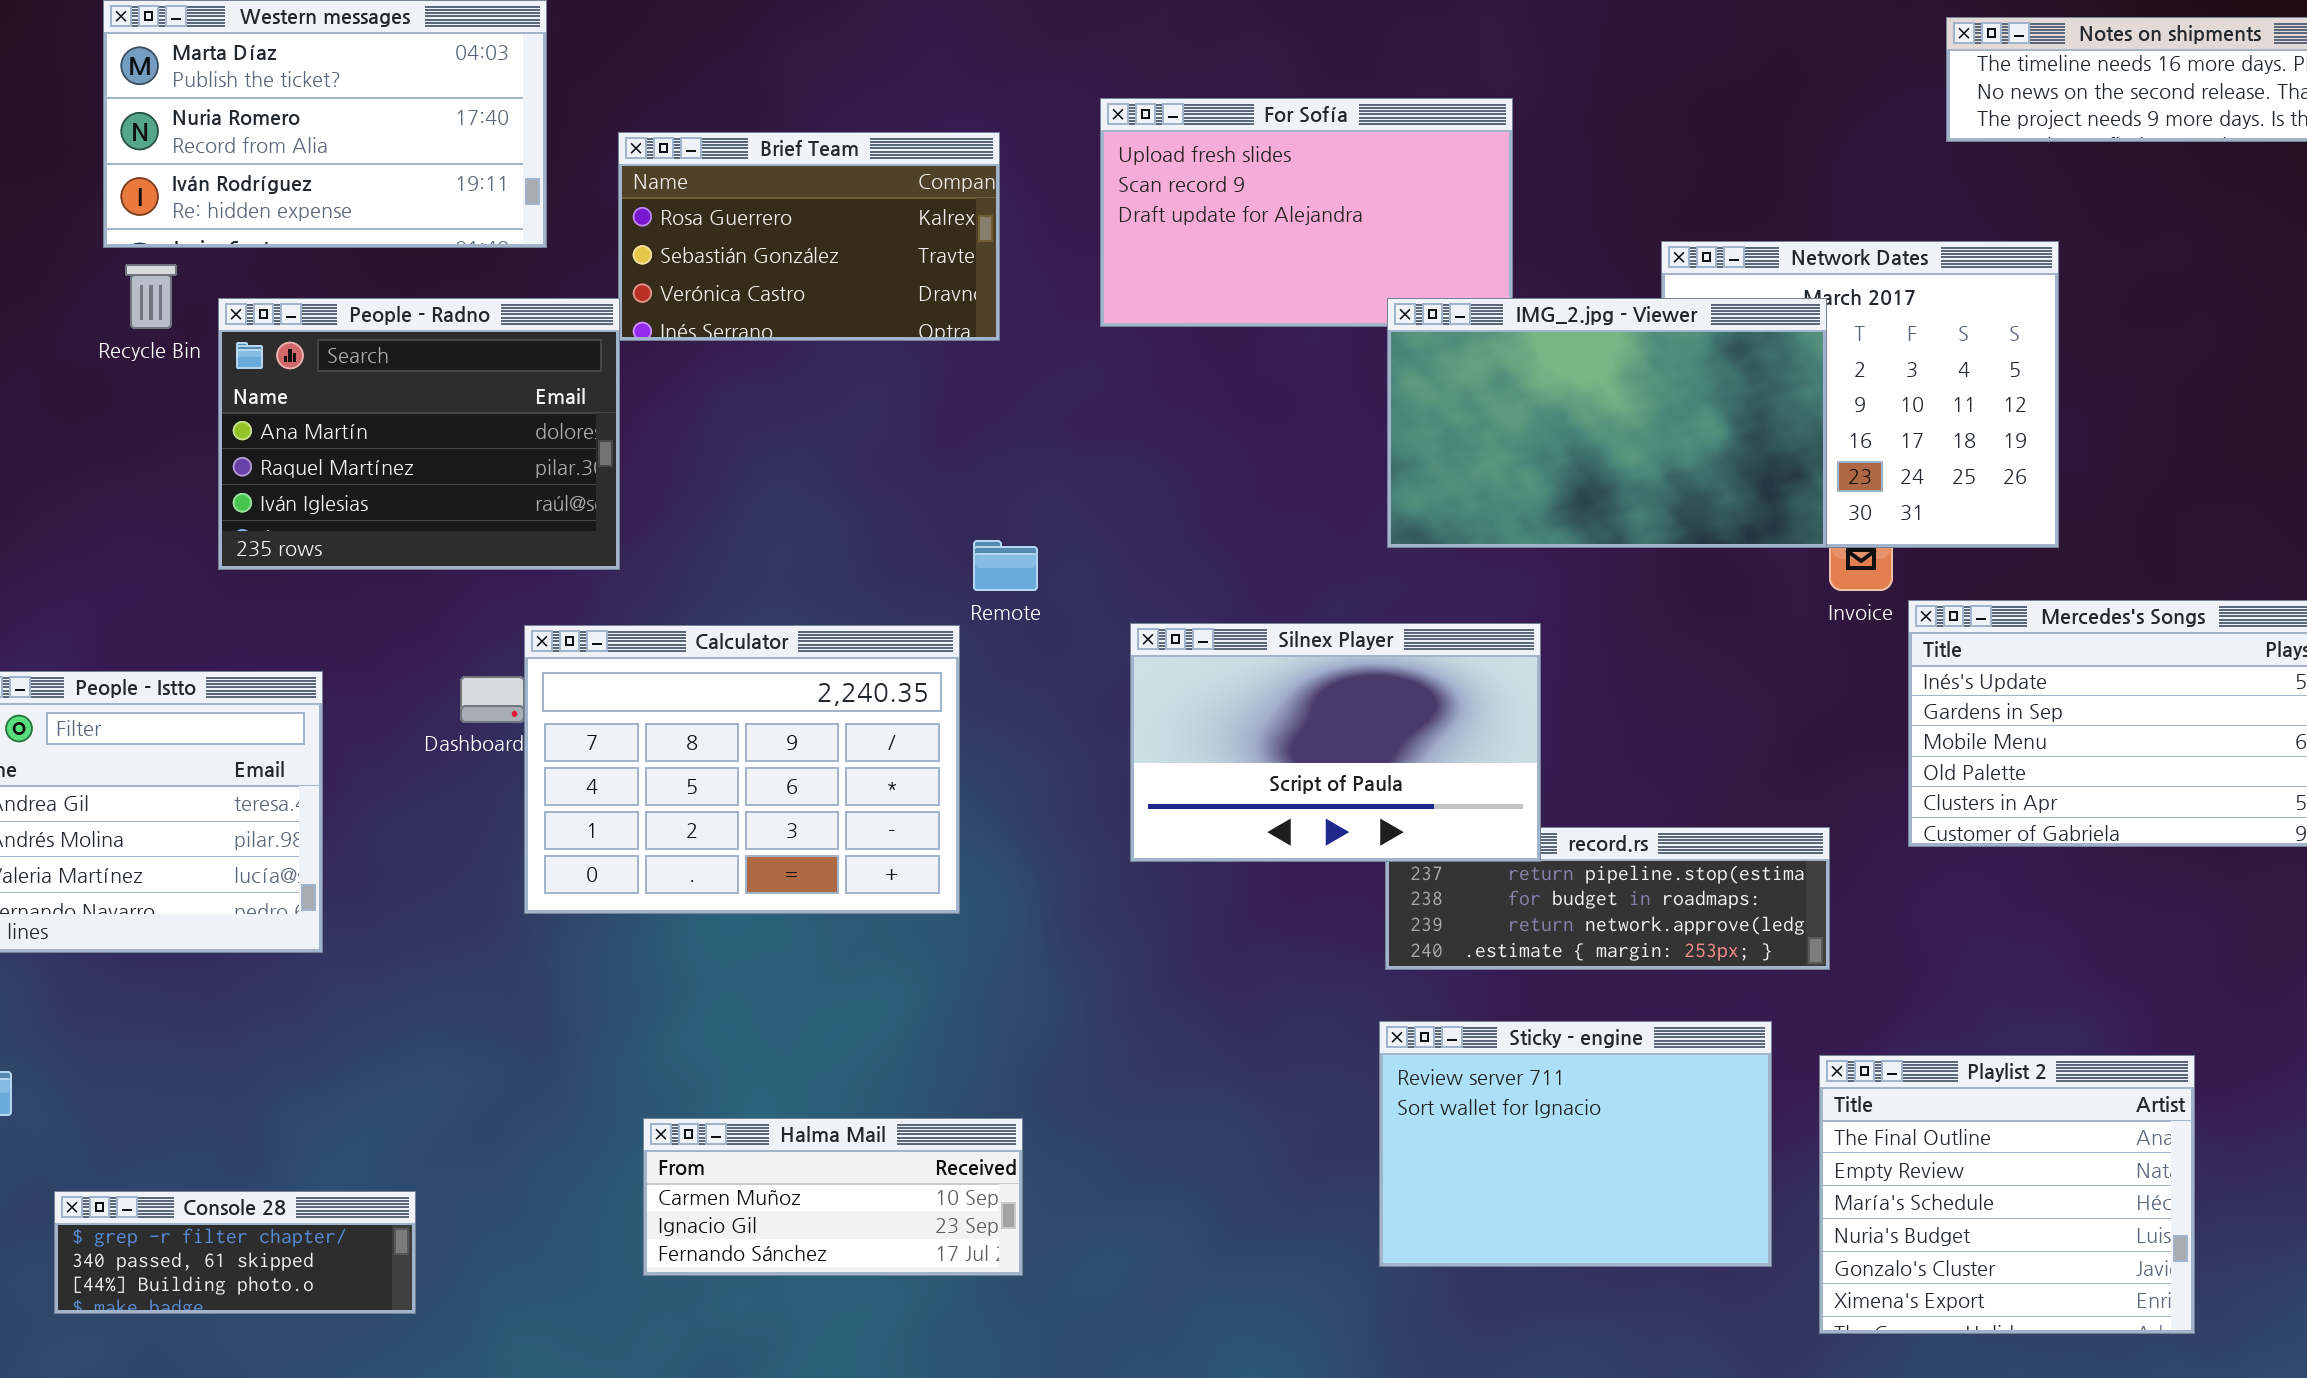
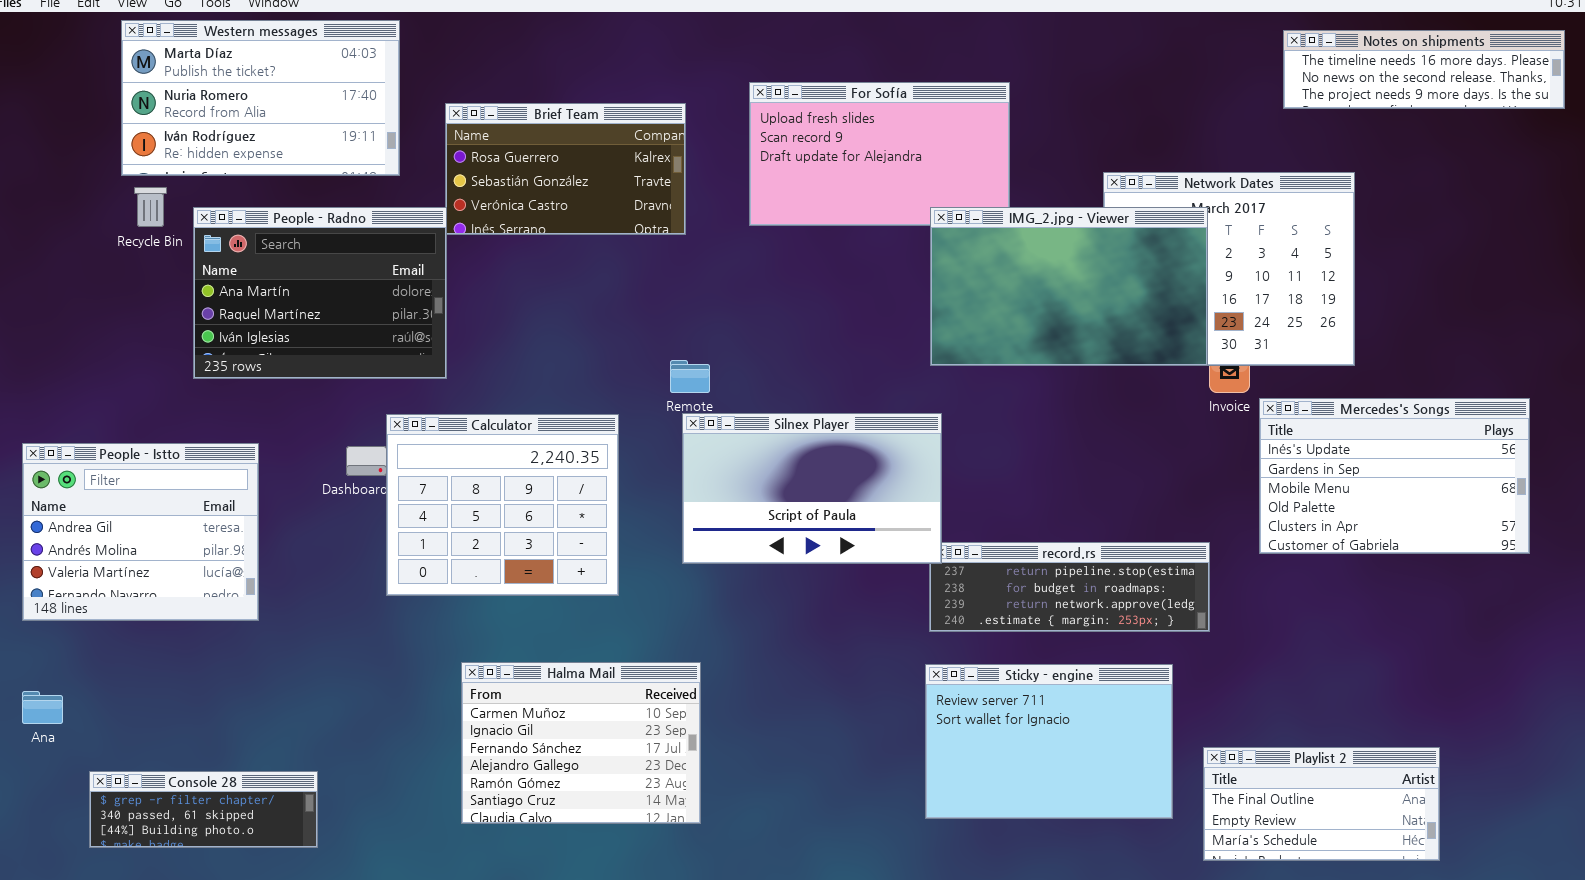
Silnex Player: [1130,623,1541,862] -> [682,413,942,564], moved
Calculator: [524,625,960,914] -> [386,414,619,596], resized
Playlist 2: [1819,1055,2195,1334] -> [1203,747,1440,861], resized
Halma Mail: [643,1118,1023,1276] -> [461,662,701,824], resized

